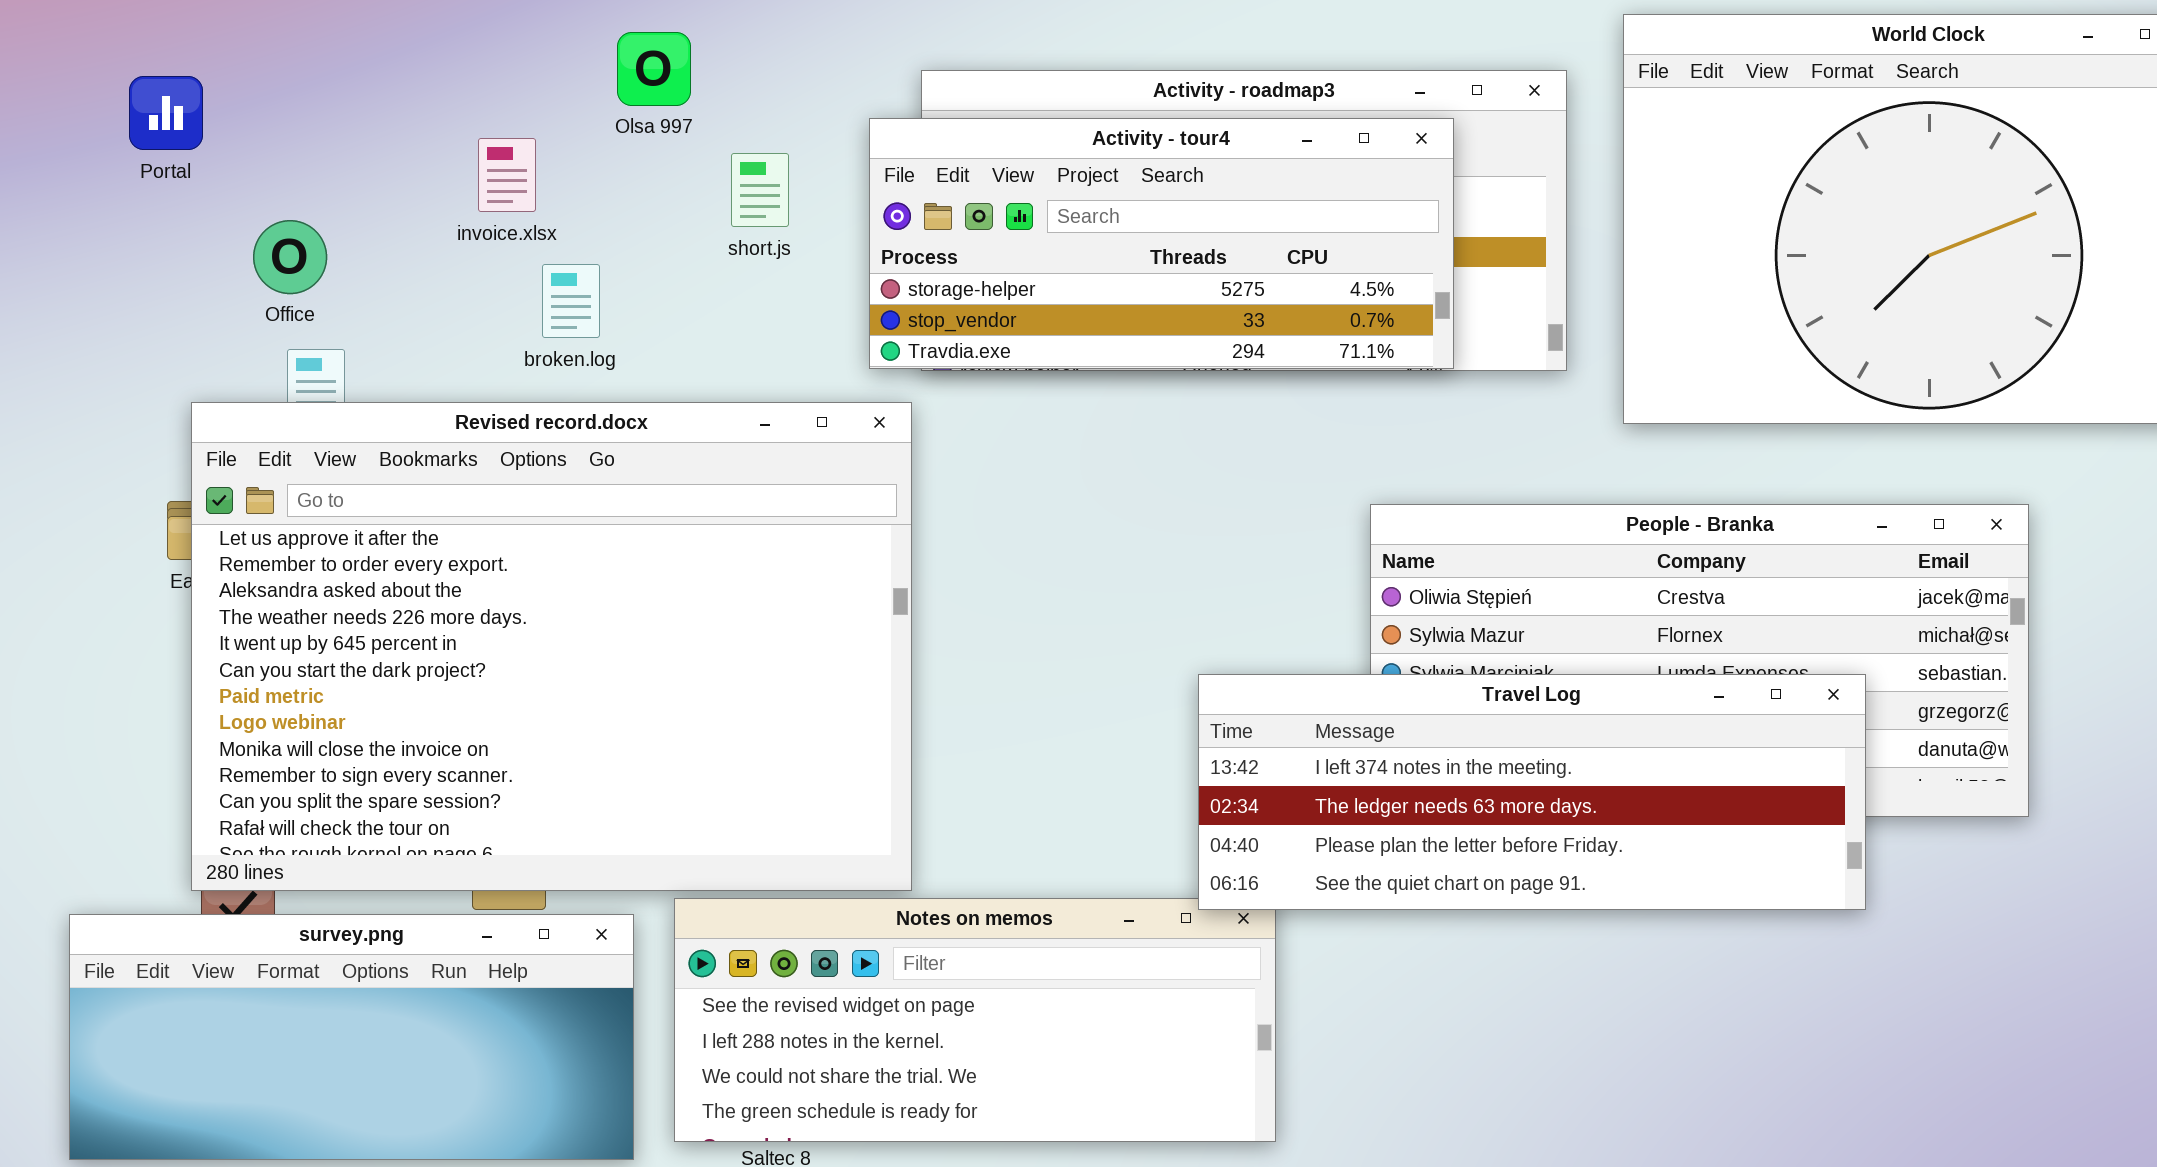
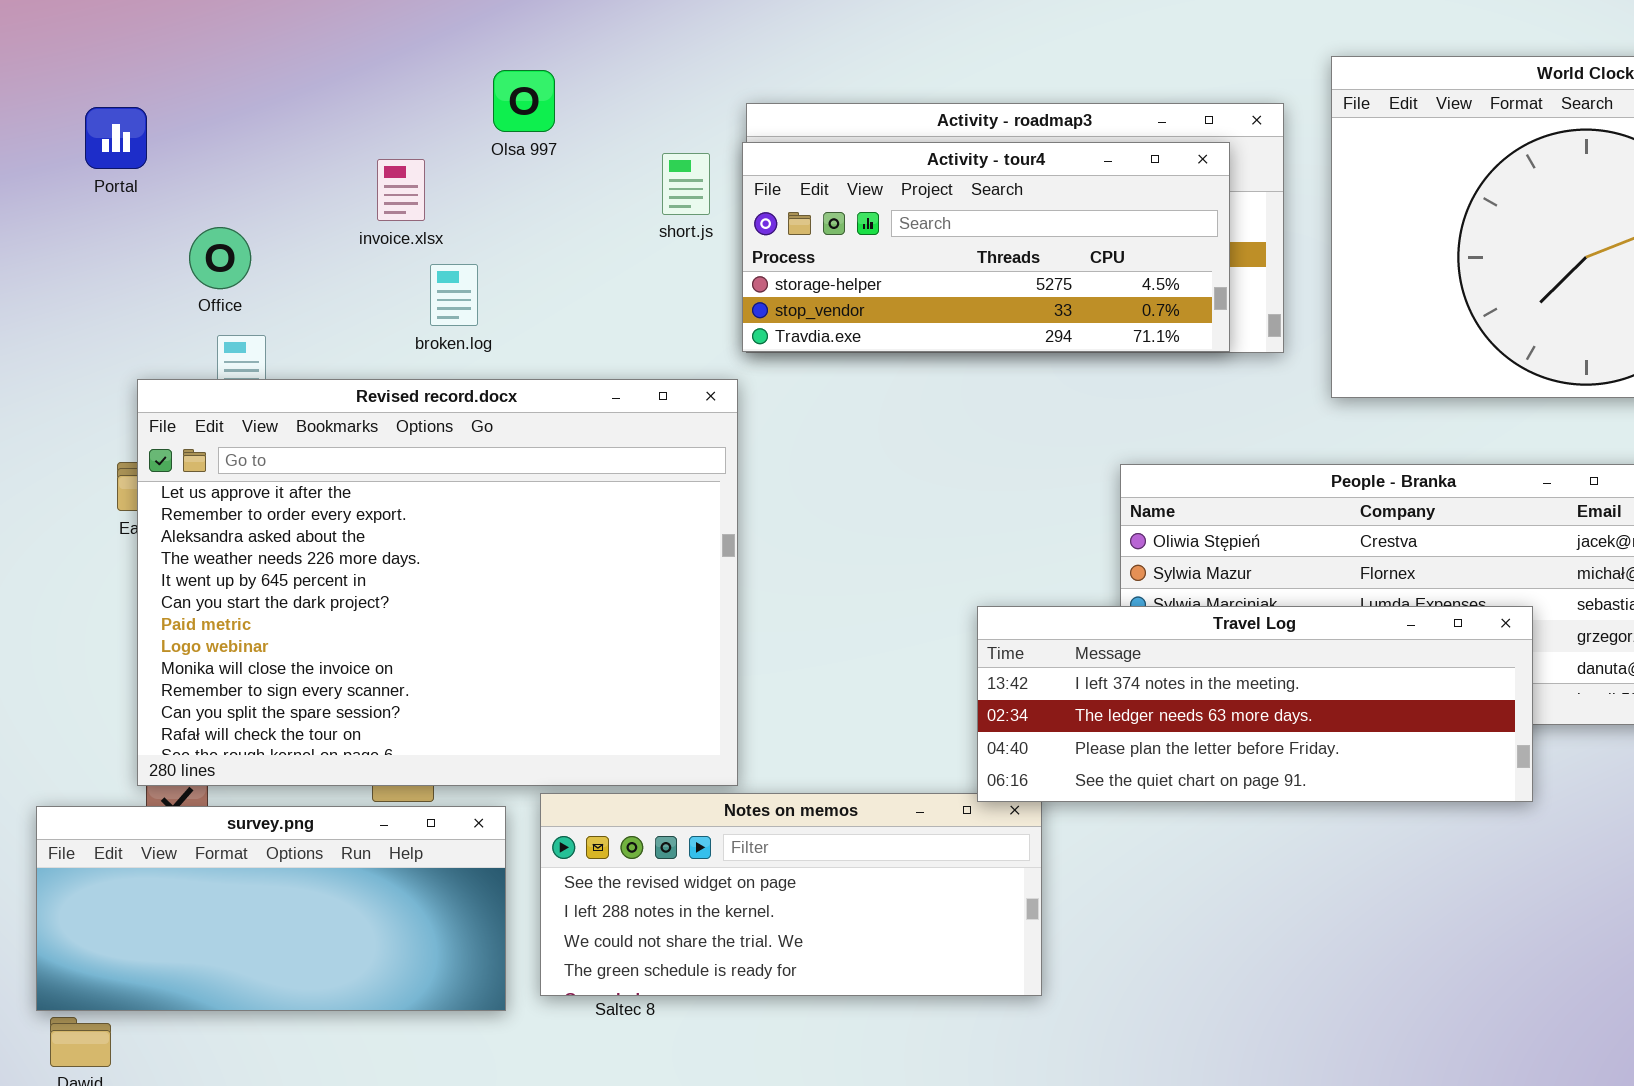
Activity - tour4: [869,118,1454,369] -> [742,142,1230,352], moved
short.js: [731,153,789,227] -> [662,153,710,215], moved

